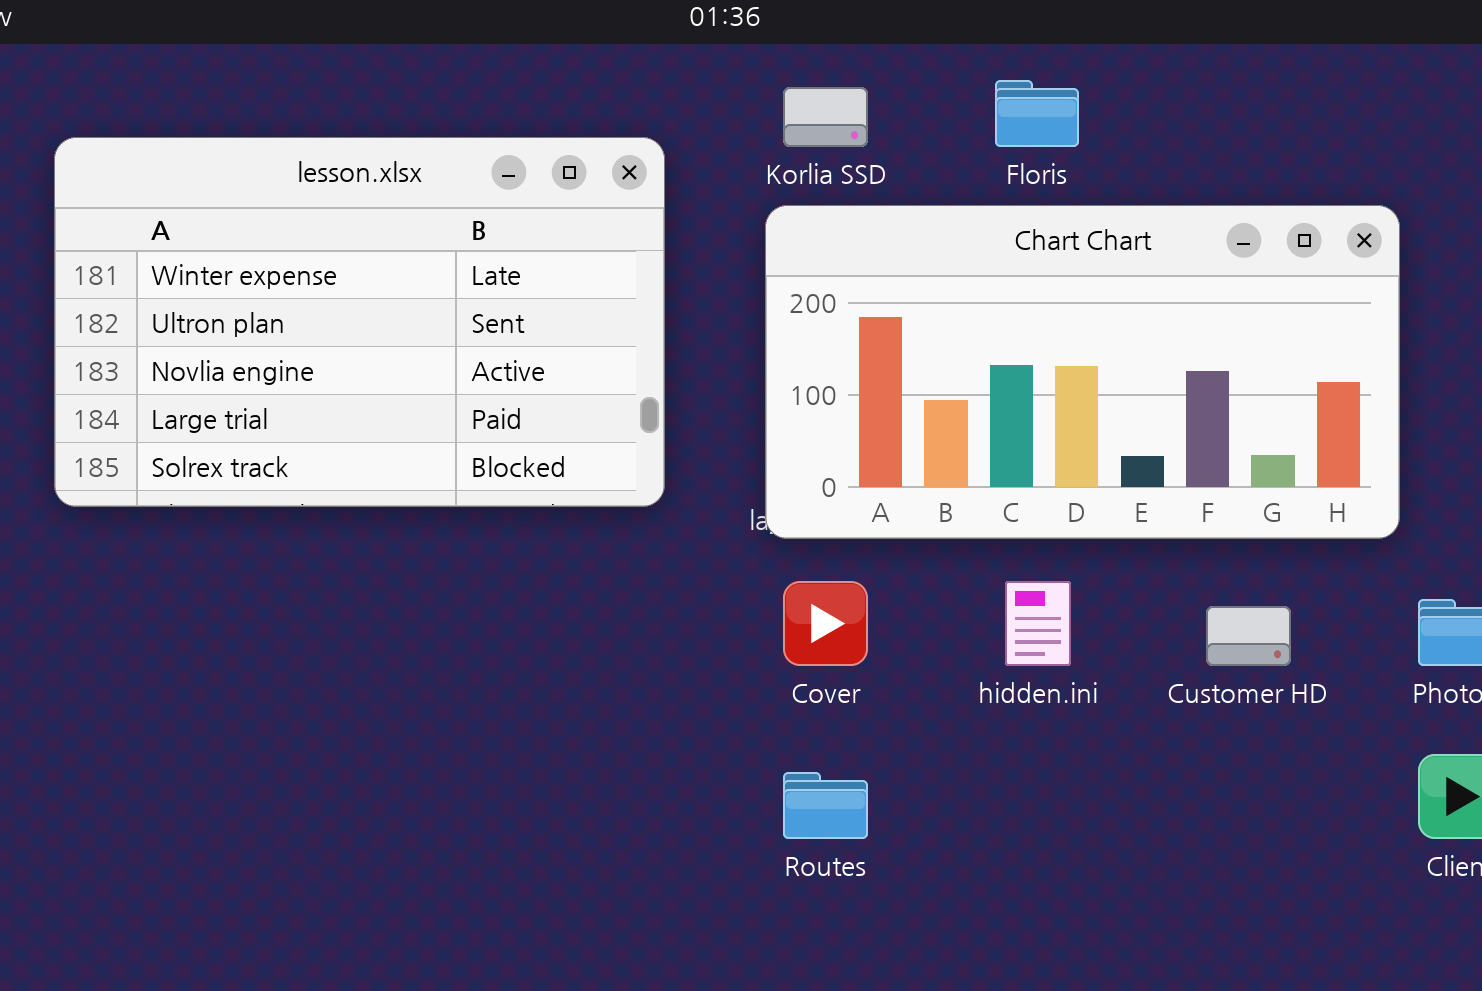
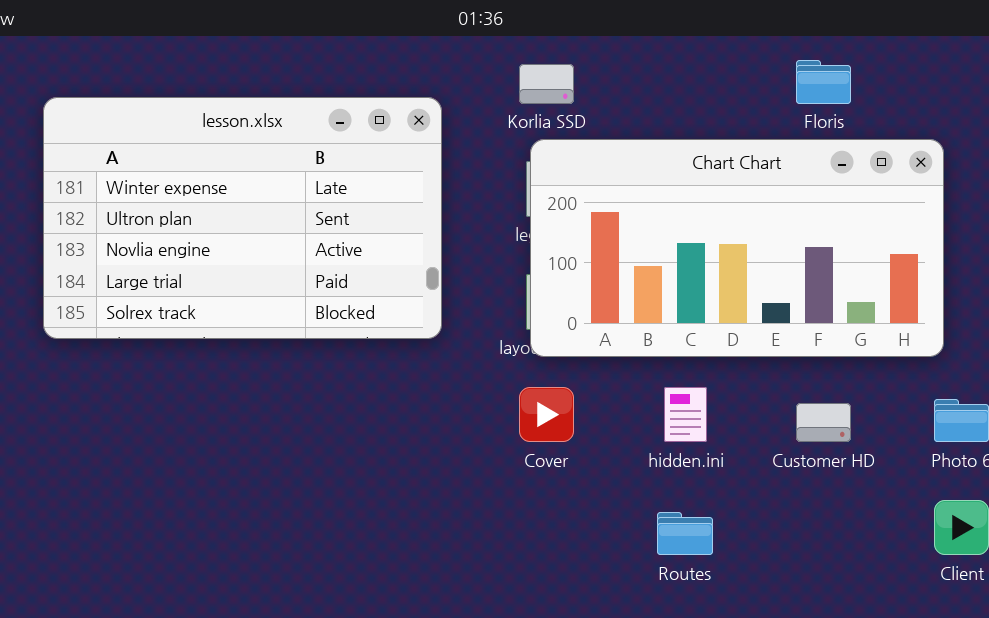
Floris: [995,80,1079,147] -> [796,60,851,104], moved
Chart Chart: [765,205,1400,539] -> [530,139,944,357], moved
Routes: [783,772,868,839] -> [657,512,713,555], moved

